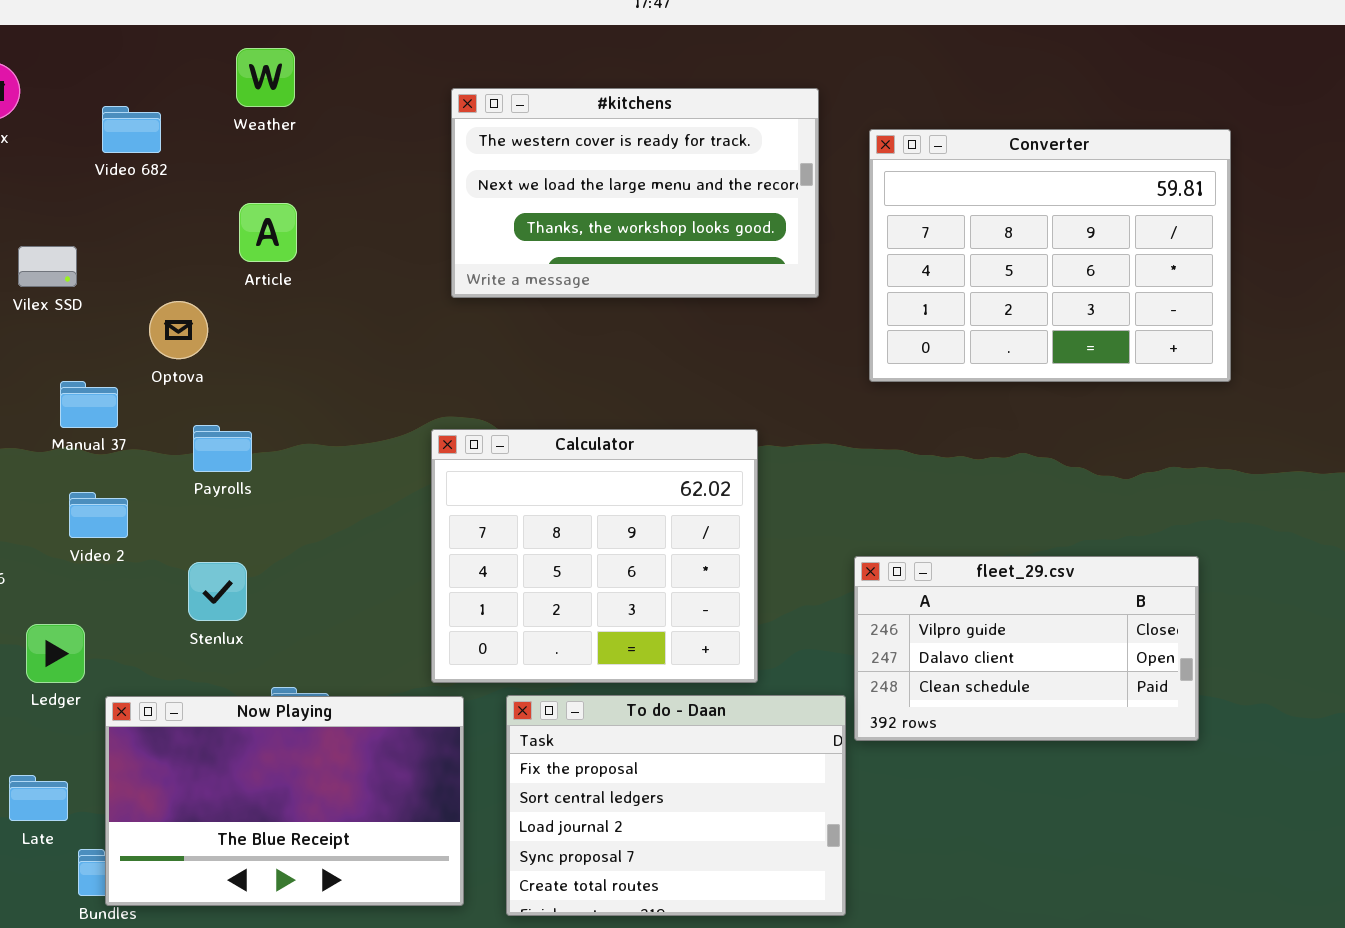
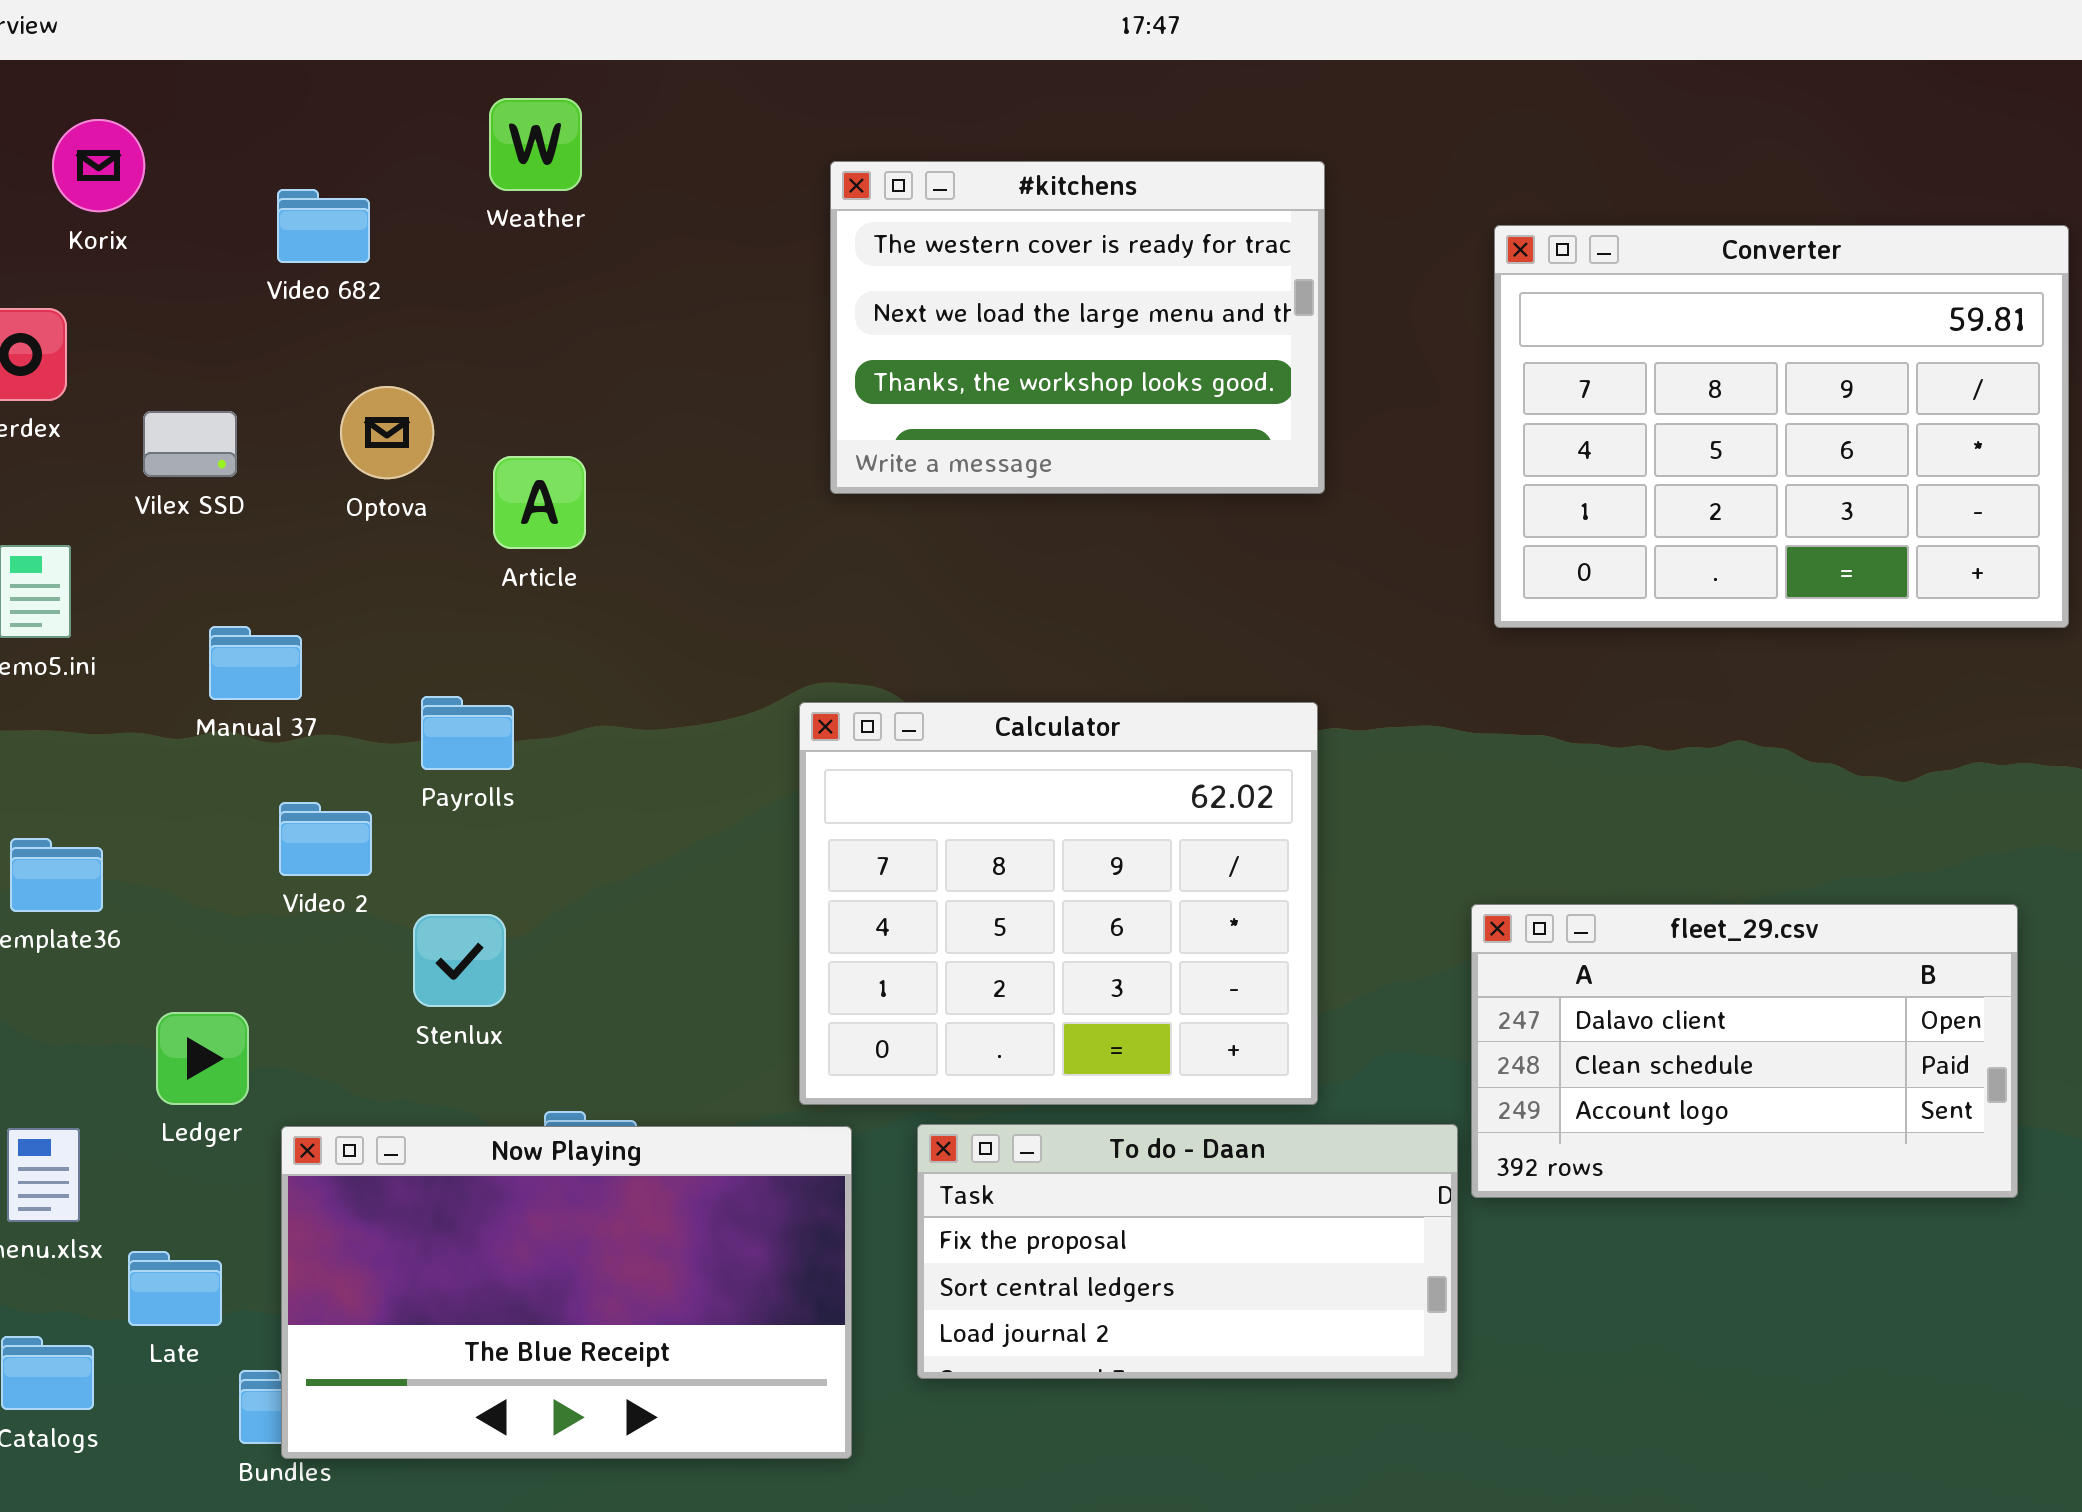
#kitchens: [451,88,819,298] -> [830,161,1325,494], resized
Article: [239,203,297,262] -> [493,456,586,549], moved
Optova: [149,301,208,359] -> [340,386,434,479], moved
Video 2: [69,492,128,538] -> [279,802,372,876], moved
fleet_29.csv: [854,556,1199,741] -> [1471,904,2018,1198], scrolled down 1 row
To do - Daan: [506,695,846,916] -> [917,1124,1458,1379], resized

